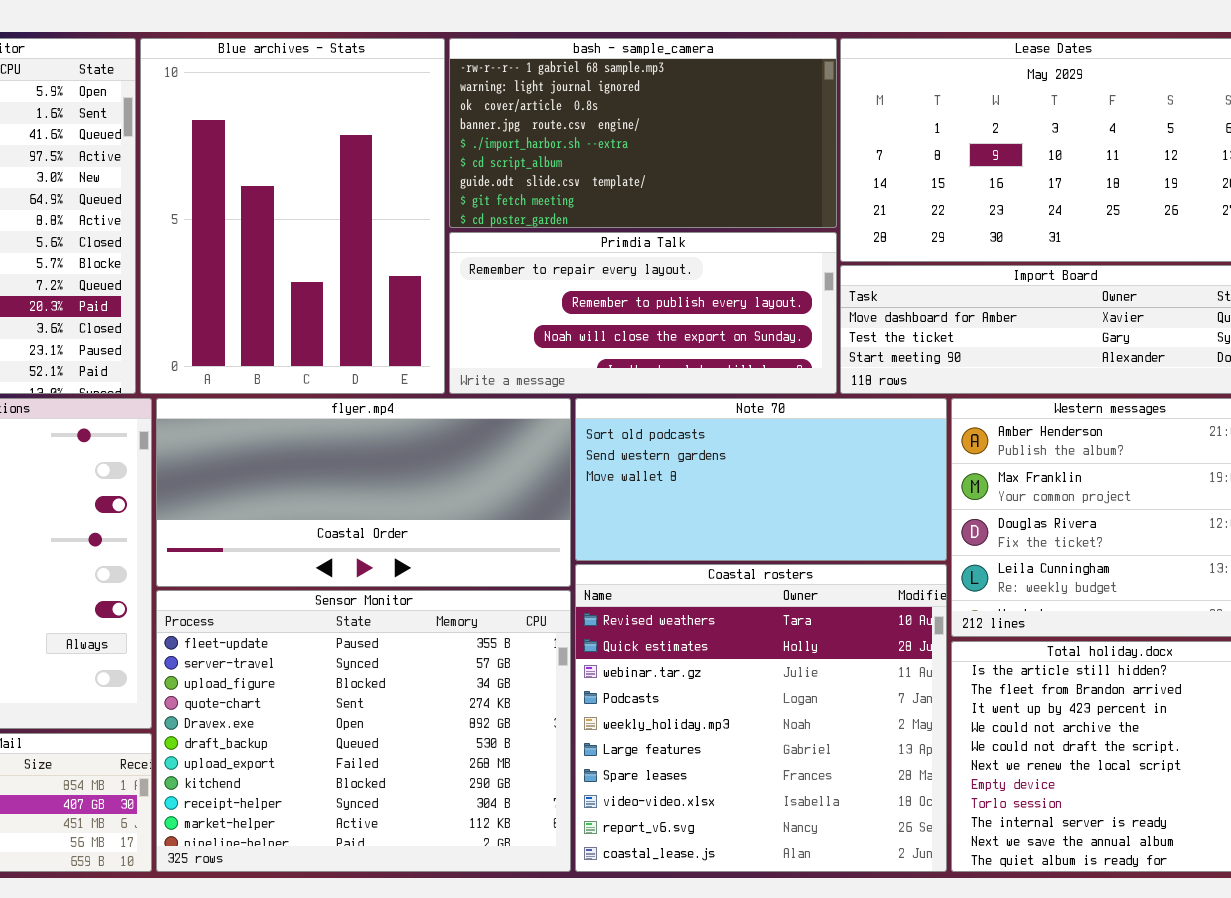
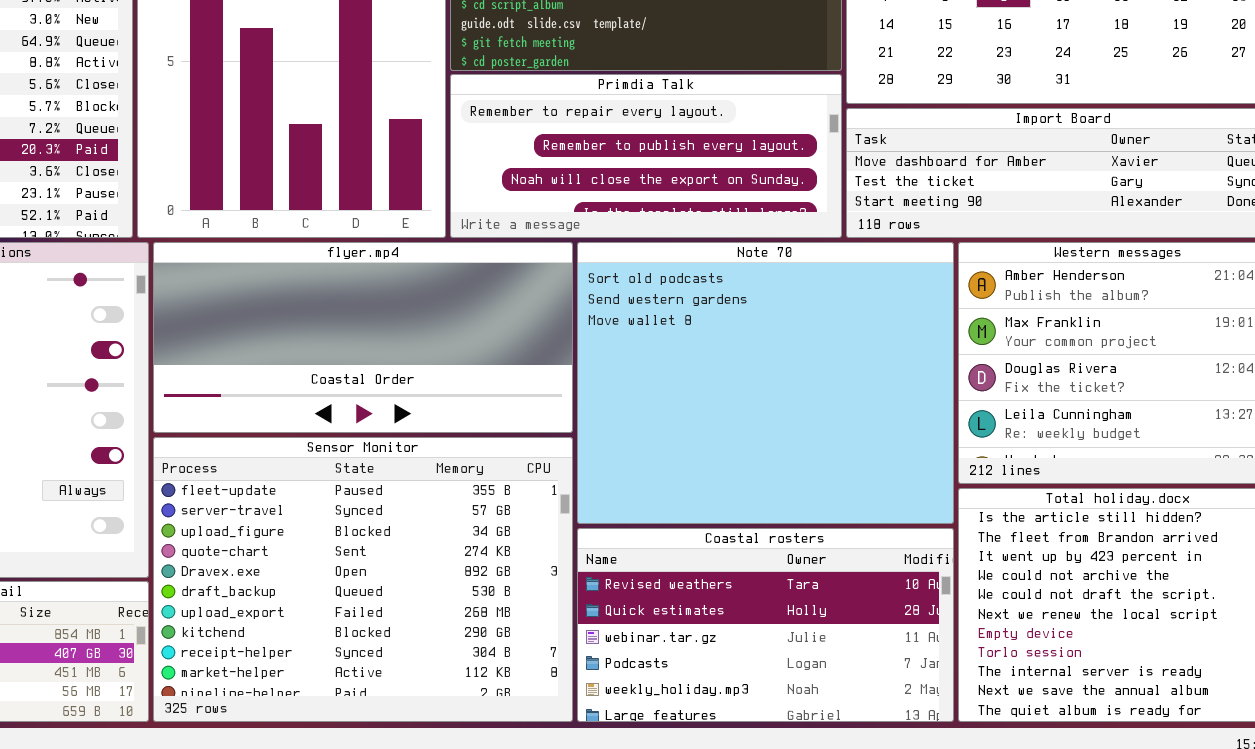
Note 70: [575,398,947,561] -> [577,242,954,524], resized
Coastal rosters: [575,564,947,872] -> [577,528,954,722], resized

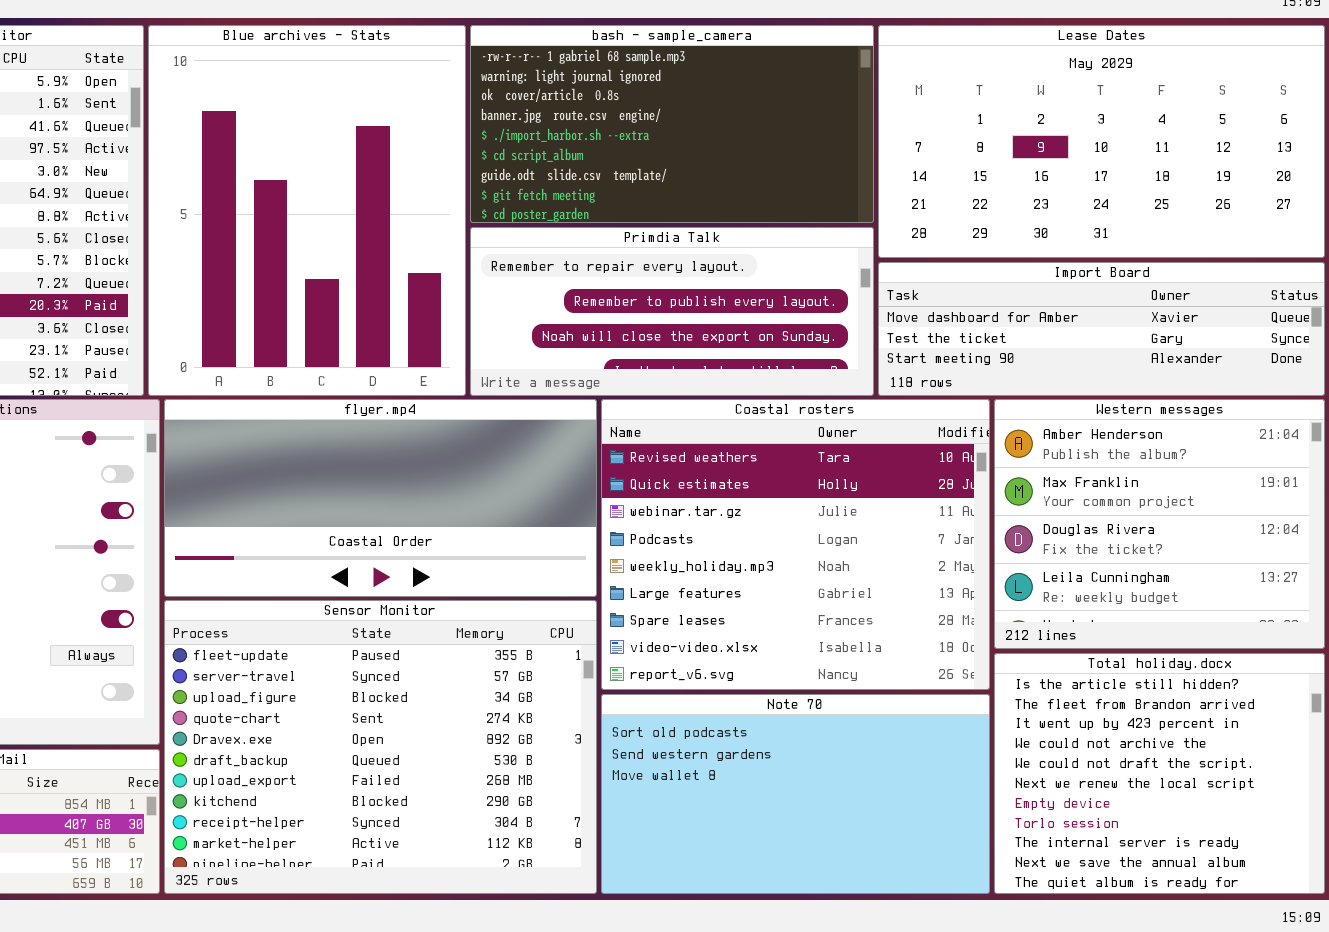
Note 70: [577,242,954,524] -> [601,694,990,894], moved, resized
Coastal rosters: [577,528,954,722] -> [601,399,990,690], moved, resized

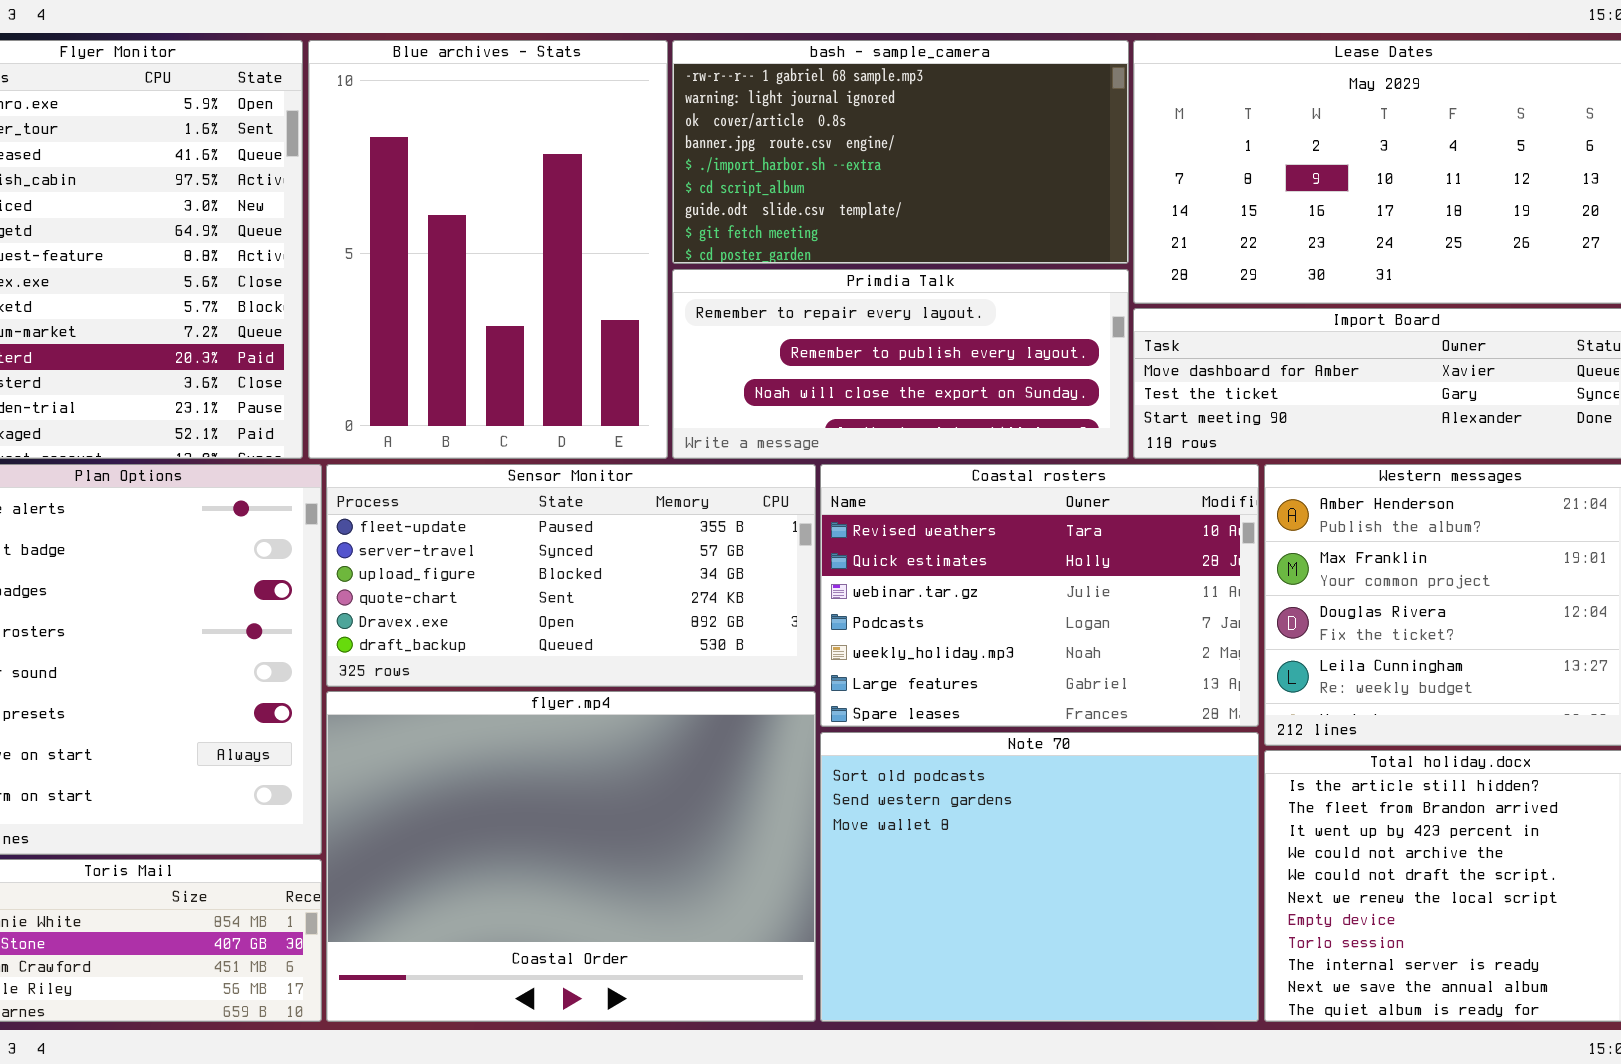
flyer.mp4: [164,399,597,597] -> [326,691,816,1022], moved, resized
Coastal rosters: [601,399,990,690] -> [820,464,1259,727], resized
Sensor Monitor: [164,600,597,894] -> [326,464,816,687], moved, resized
Note 70: [601,694,990,894] -> [820,732,1259,1022], resized

